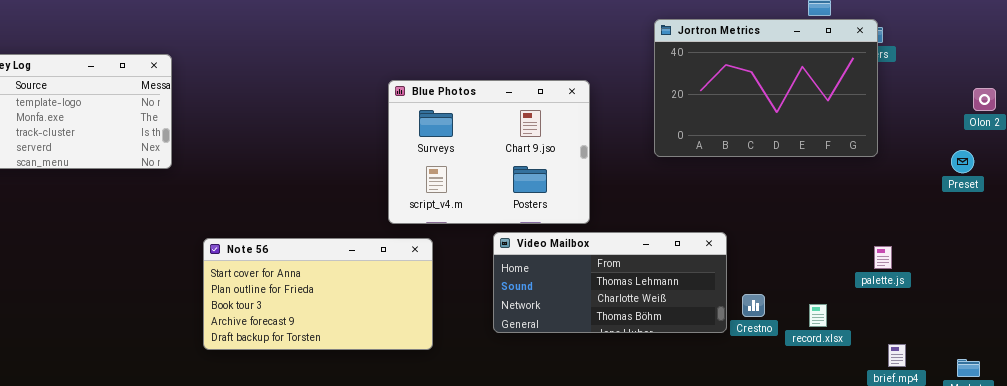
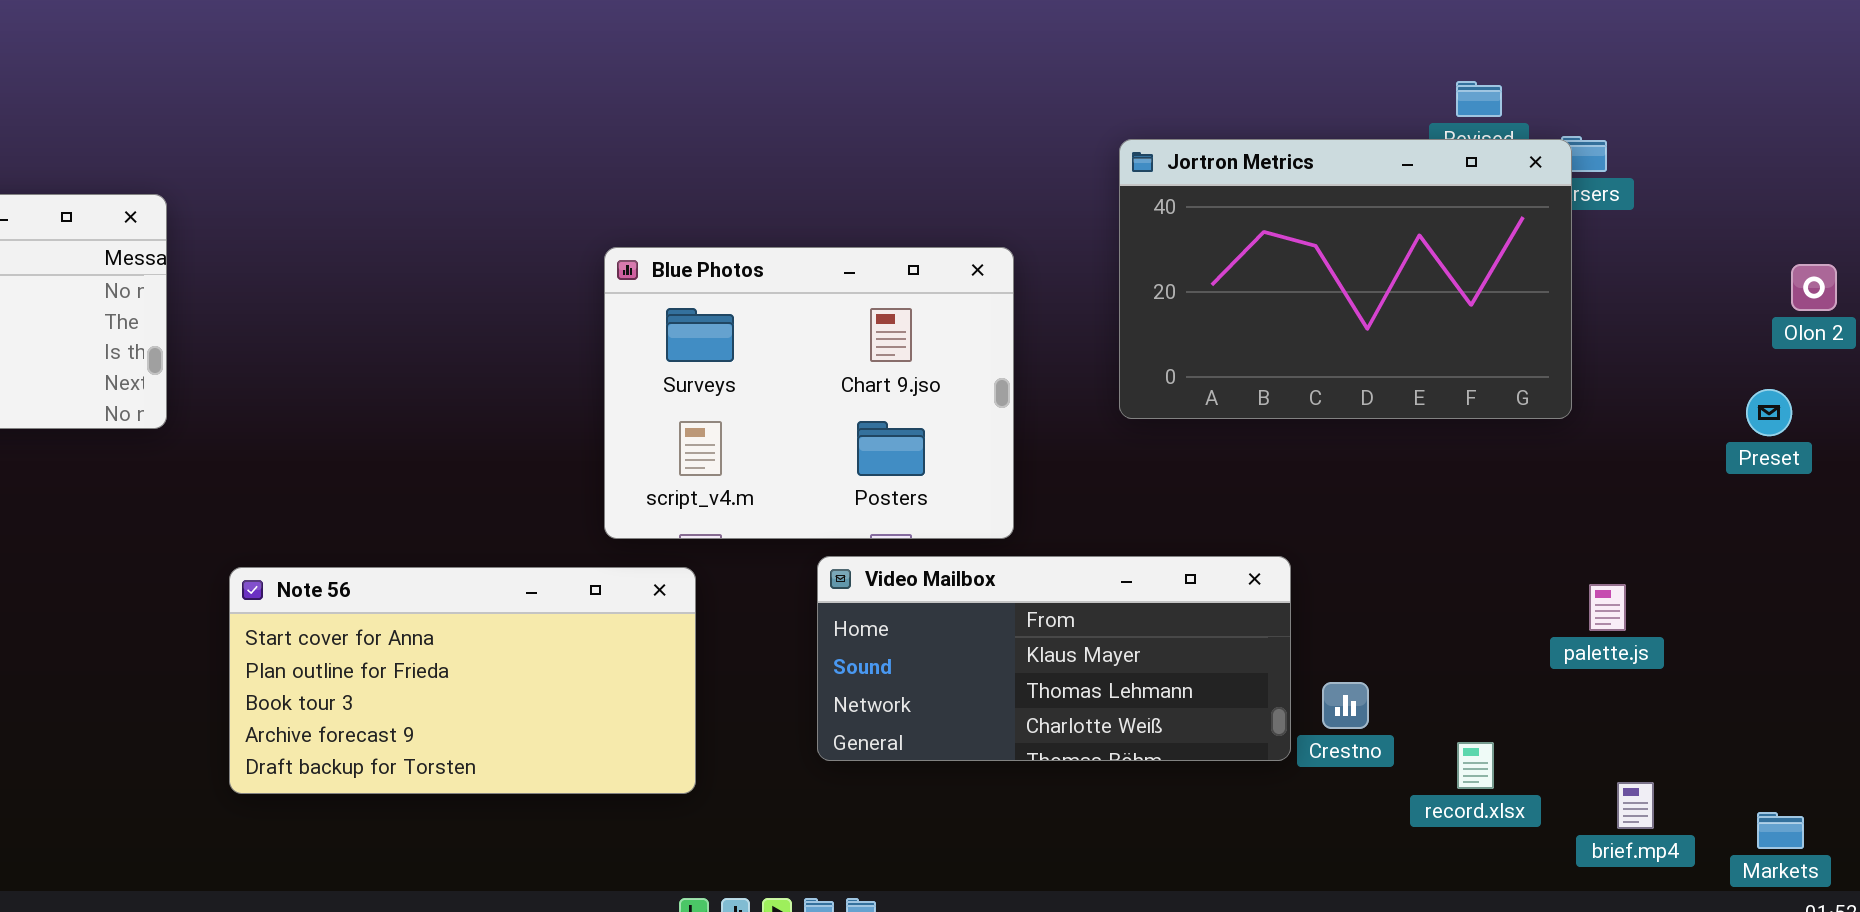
Jortron Metrics: [654,19,878,157] -> [1119,139,1572,419], moved
Video Mailbox: [493,232,727,333] -> [817,556,1291,761], scrolled up 1 row
record.xlsx: [809,304,827,327] -> [1457,742,1494,789], moved

